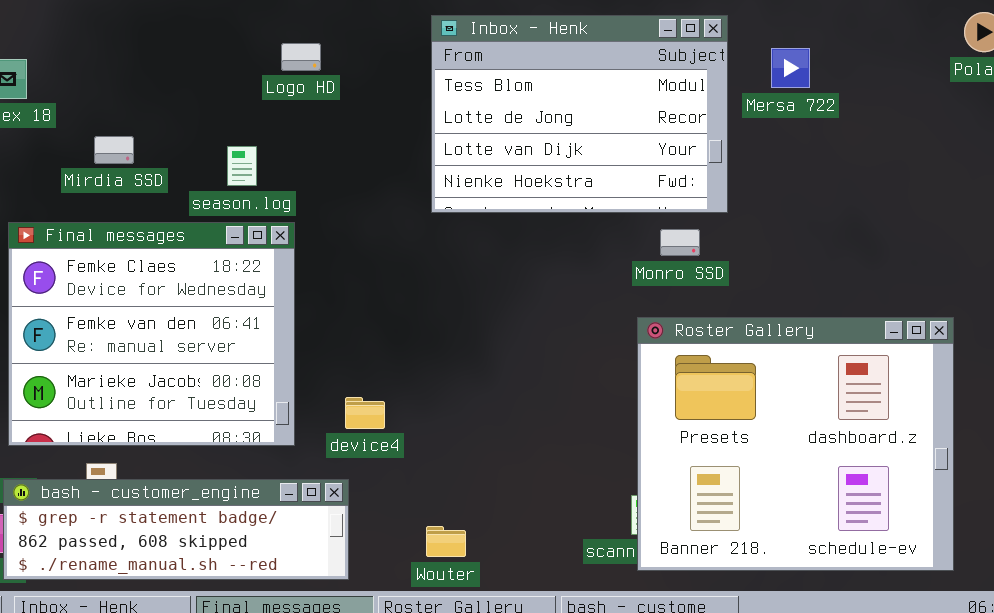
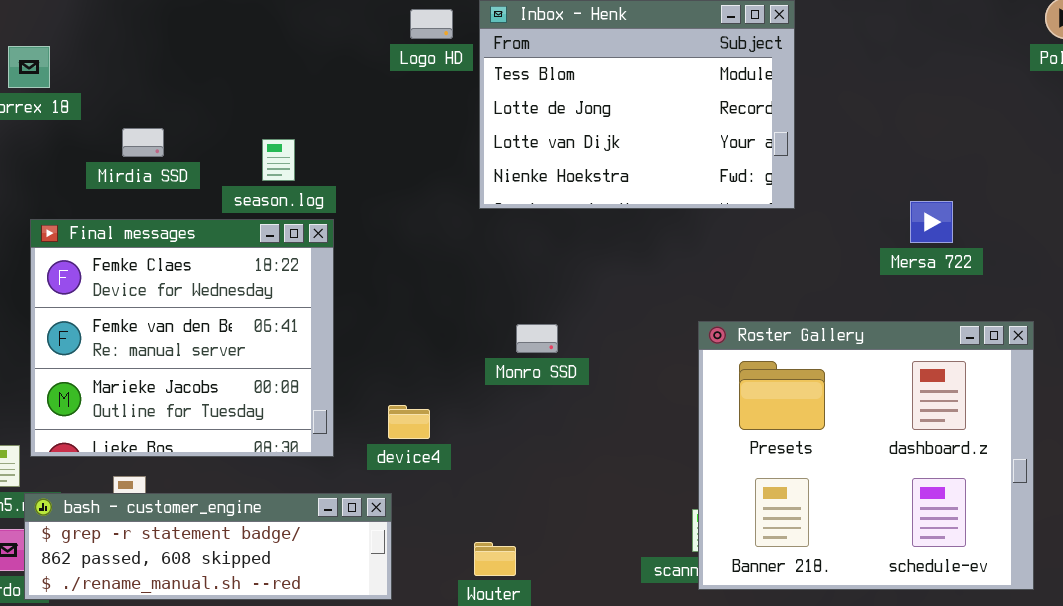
Logo HD: [281,43,321,71] -> [410,9,453,39], moved
Mersa 722: [771,48,810,88] -> [910,201,953,243], moved
Monro SSD: [660,229,700,256] -> [516,324,558,353], moved

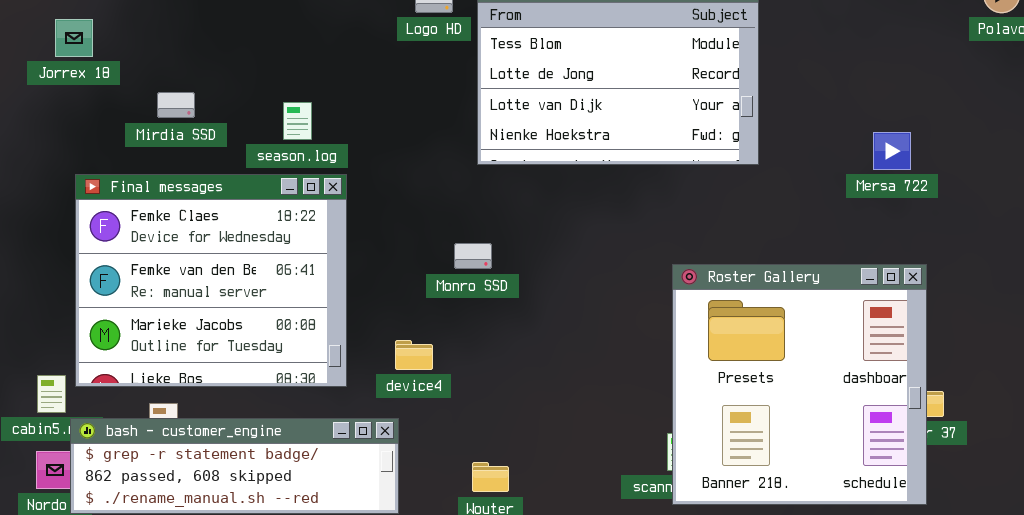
Mersa 722: [910,201,953,243] -> [873,132,911,170], moved
Roster Gallery: [698,321,1034,590] -> [672,264,927,505], resized
Monro SSD: [516,324,558,353] -> [454,243,492,269], moved

